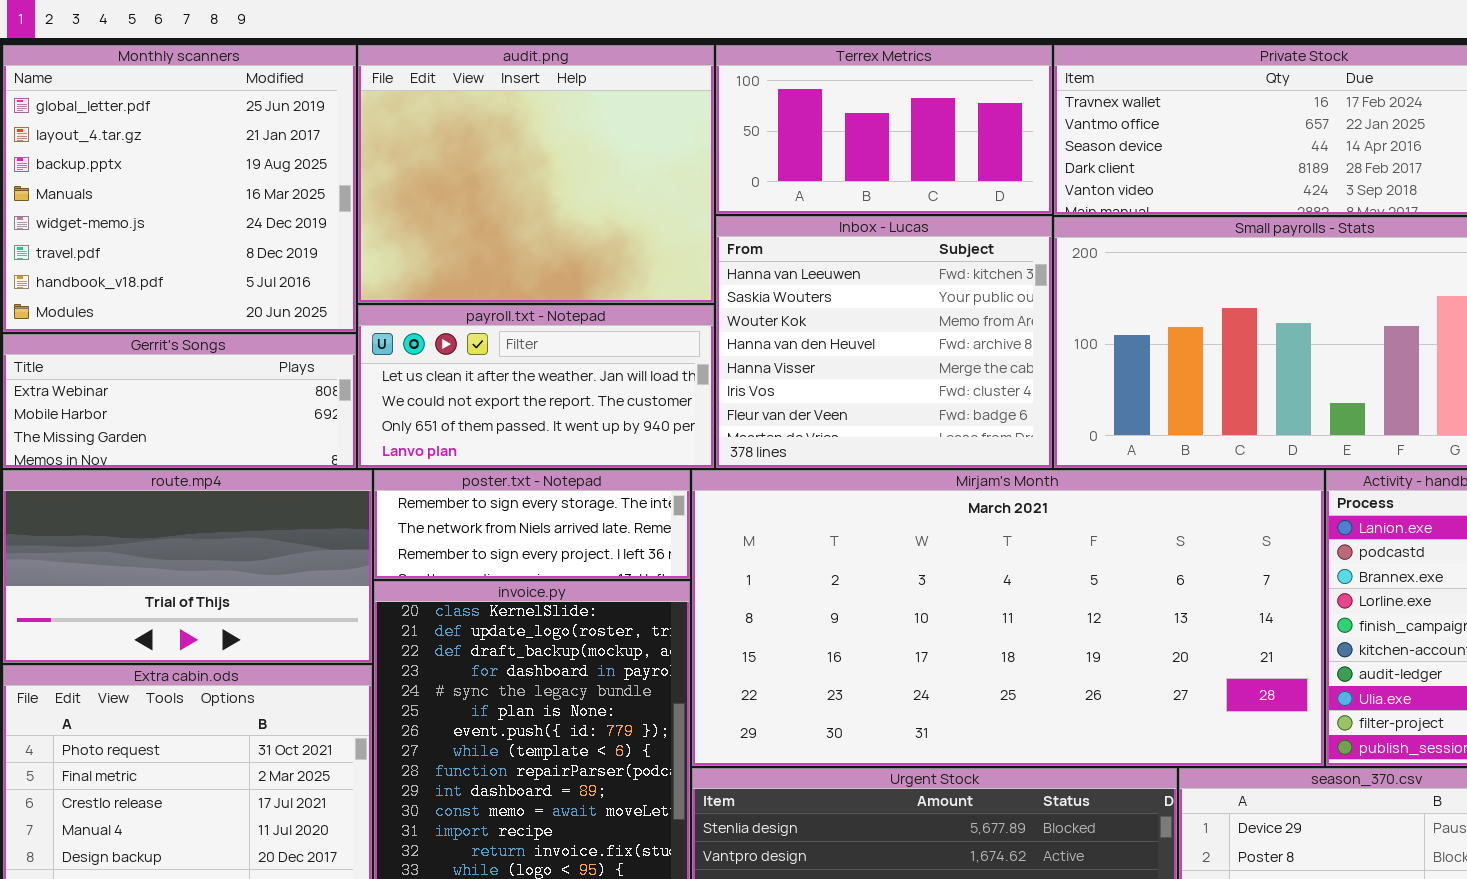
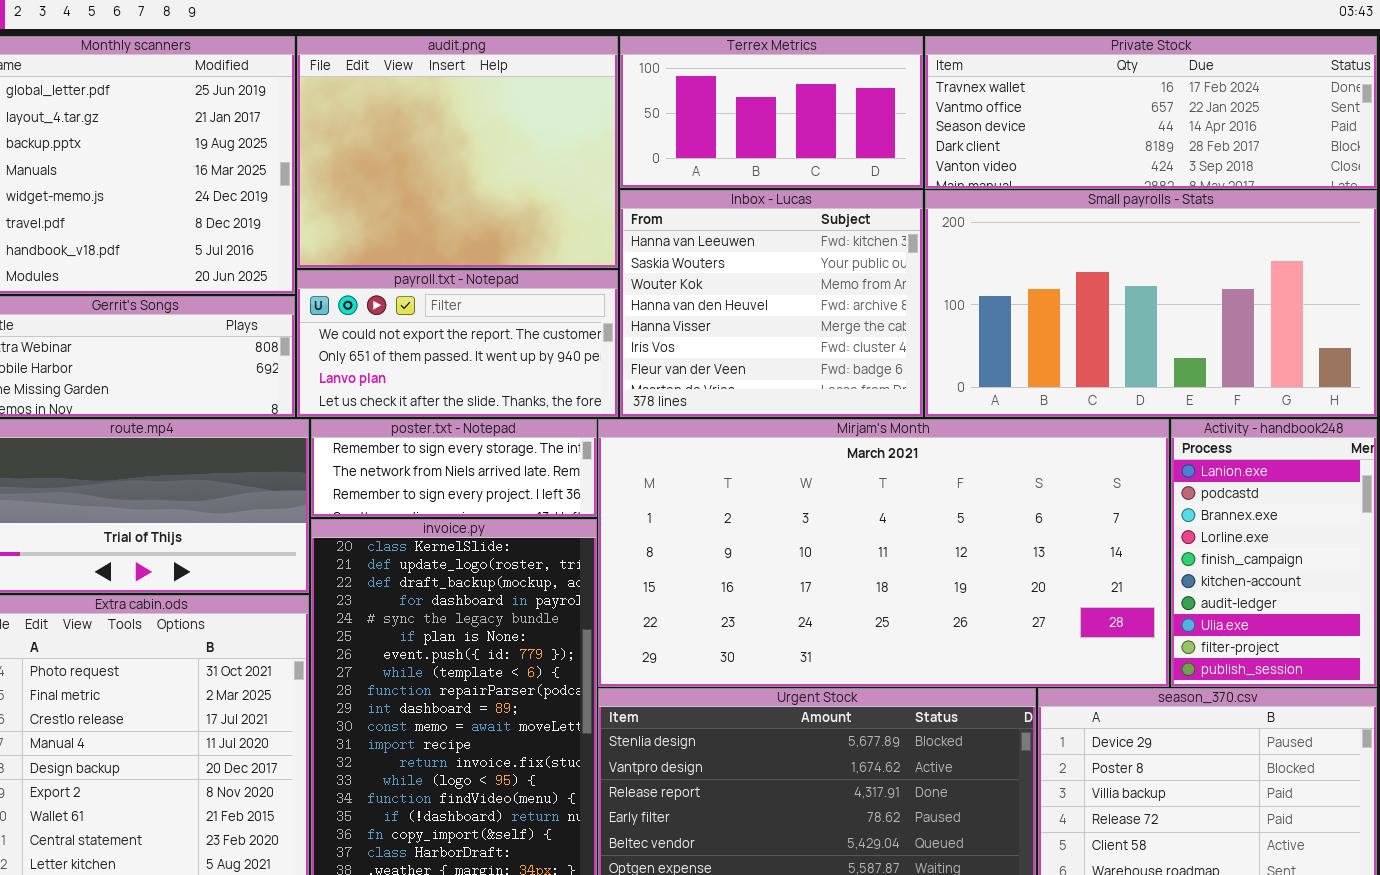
payroll.txt - Notepad: [358,305,714,468] -> [297,270,618,417], scrolled down 1 row

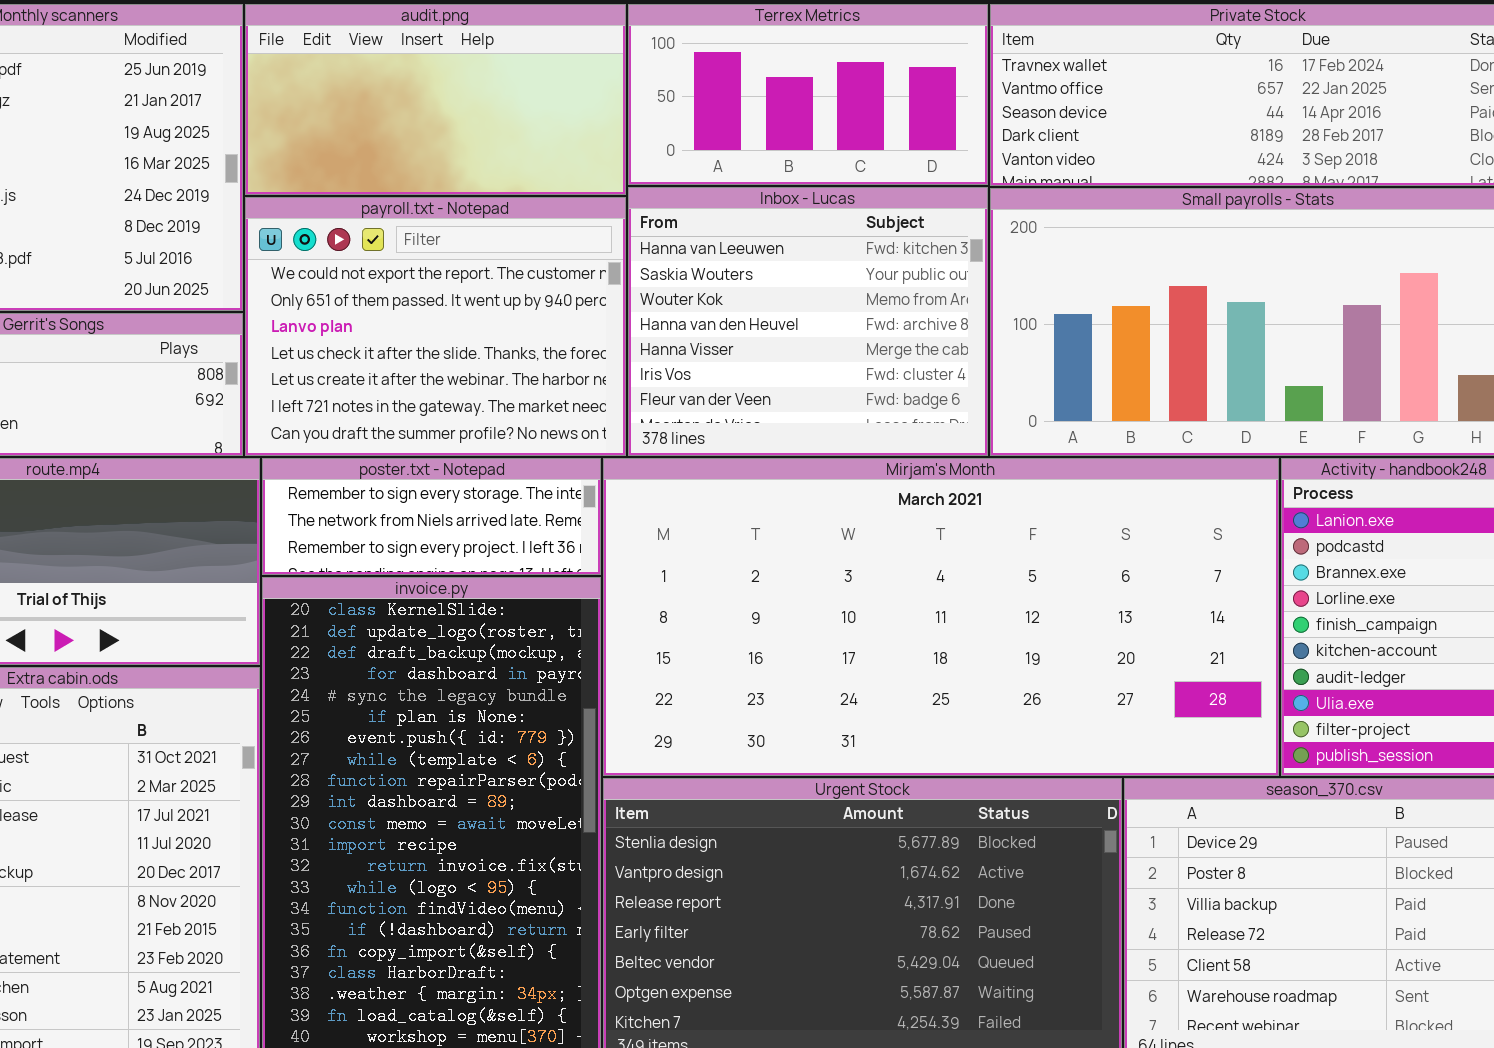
audit.png: [297,36,618,268] -> [245,4,626,195], resized
payroll.txt - Notepad: [297,270,618,417] -> [245,197,626,456], resized

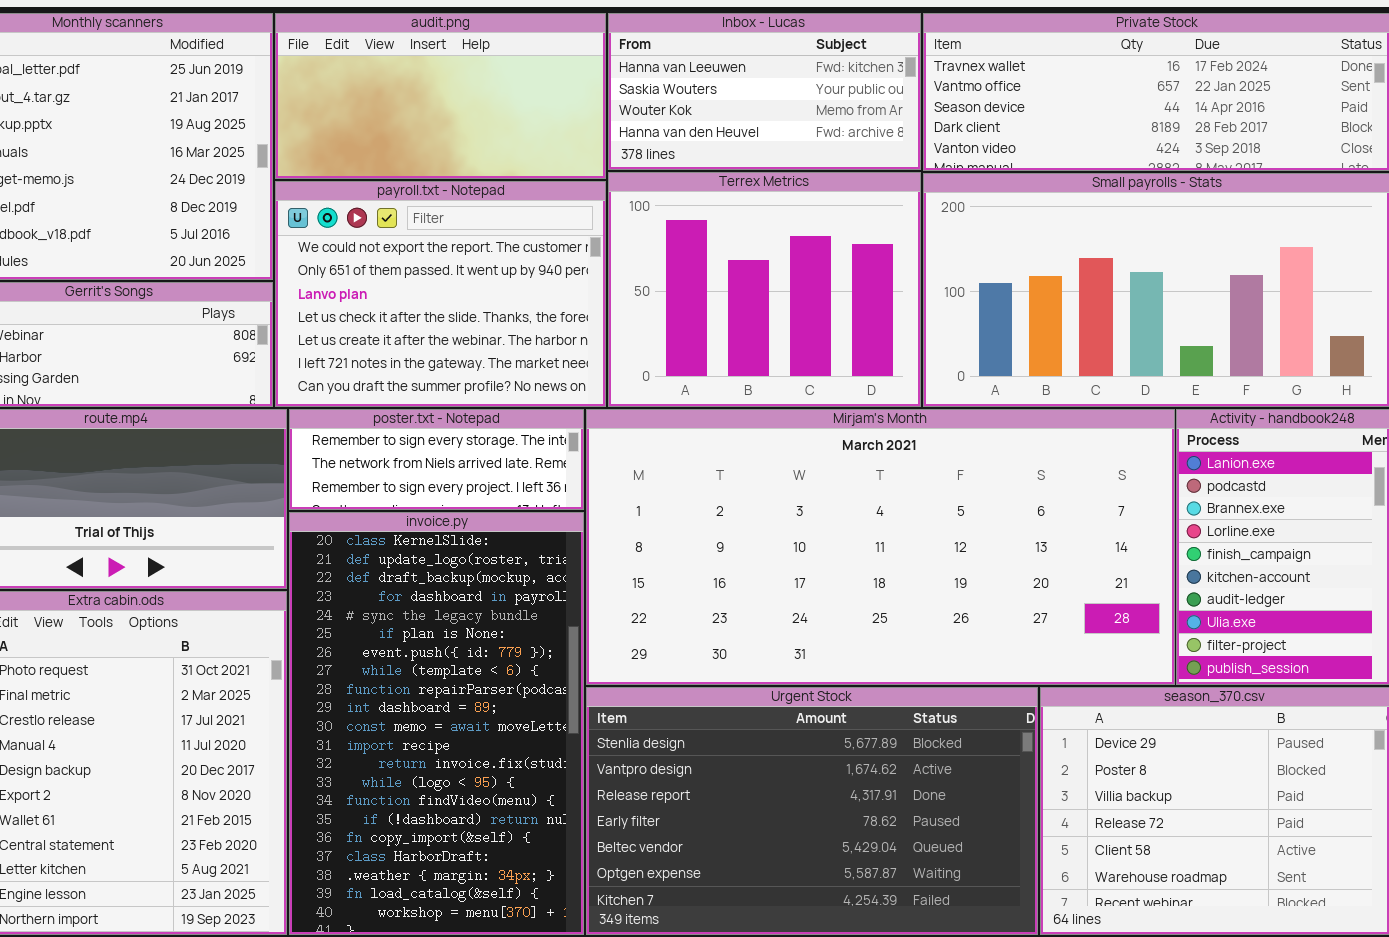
Terrex Metrics: [628,4,988,185] -> [608,172,921,407], moved, resized
Inbox - Lucas: [628,187,988,456] -> [608,13,921,170], moved, resized

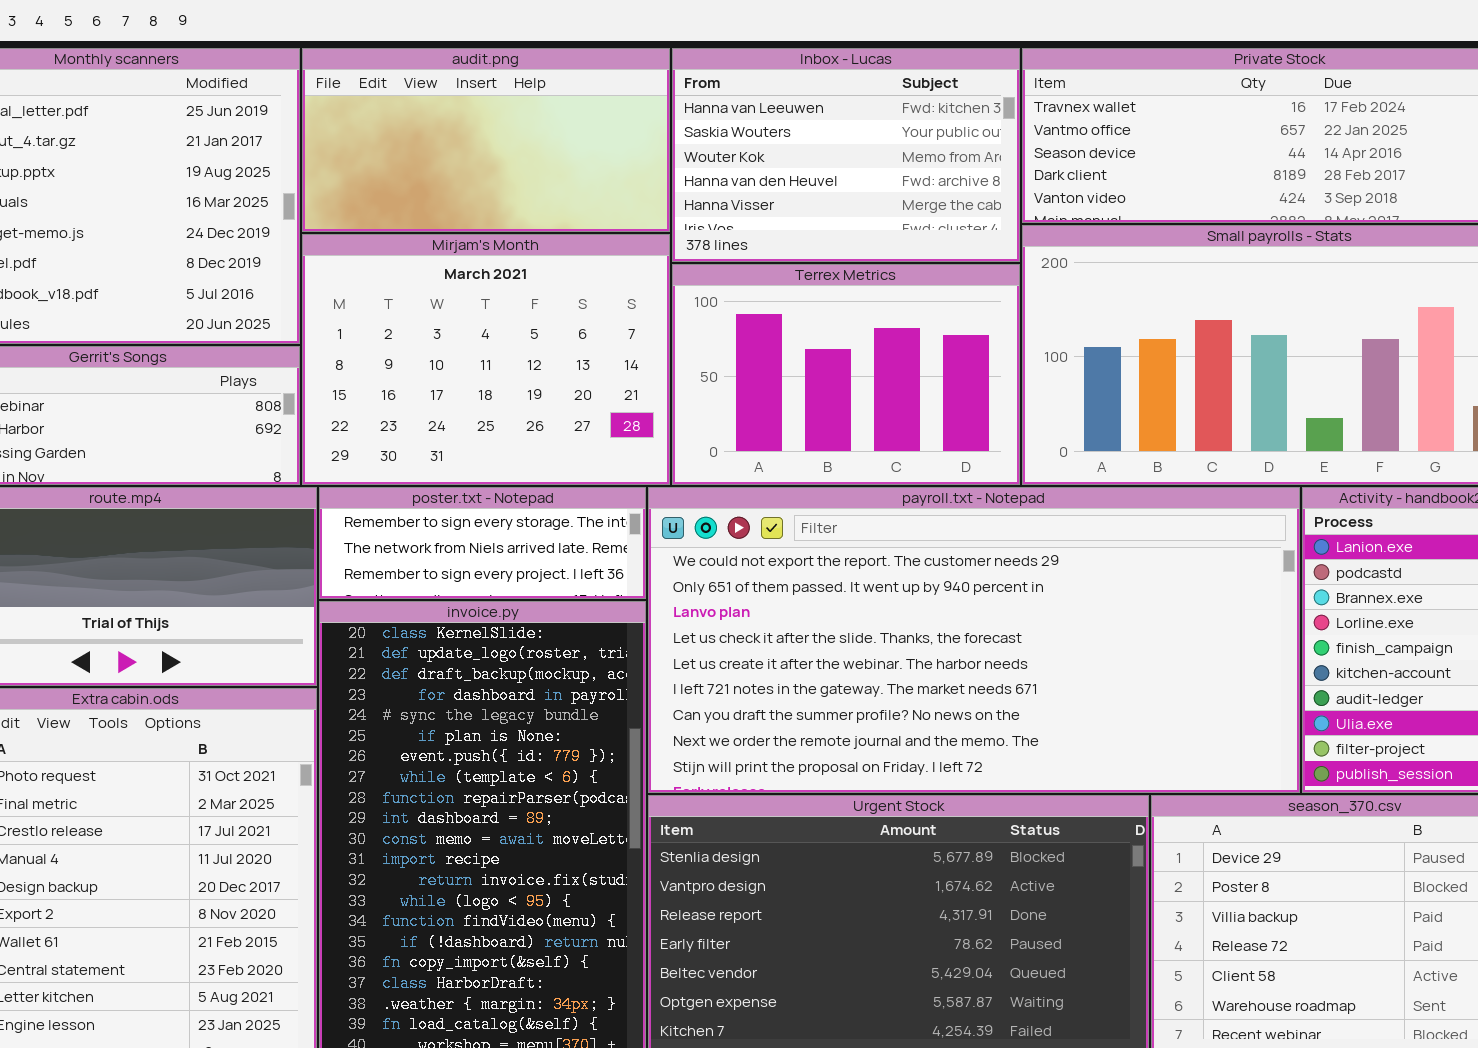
Inbox - Lucas: [608,13,921,170] -> [672,48,1020,262], resized
Terrex Metrics: [608,172,921,407] -> [672,264,1020,485], resized
payroll.txt - Notepad: [275,181,606,407] -> [648,487,1300,793], moved, resized
Mirjam's Month: [586,409,1175,685] -> [302,234,670,485], moved, resized

